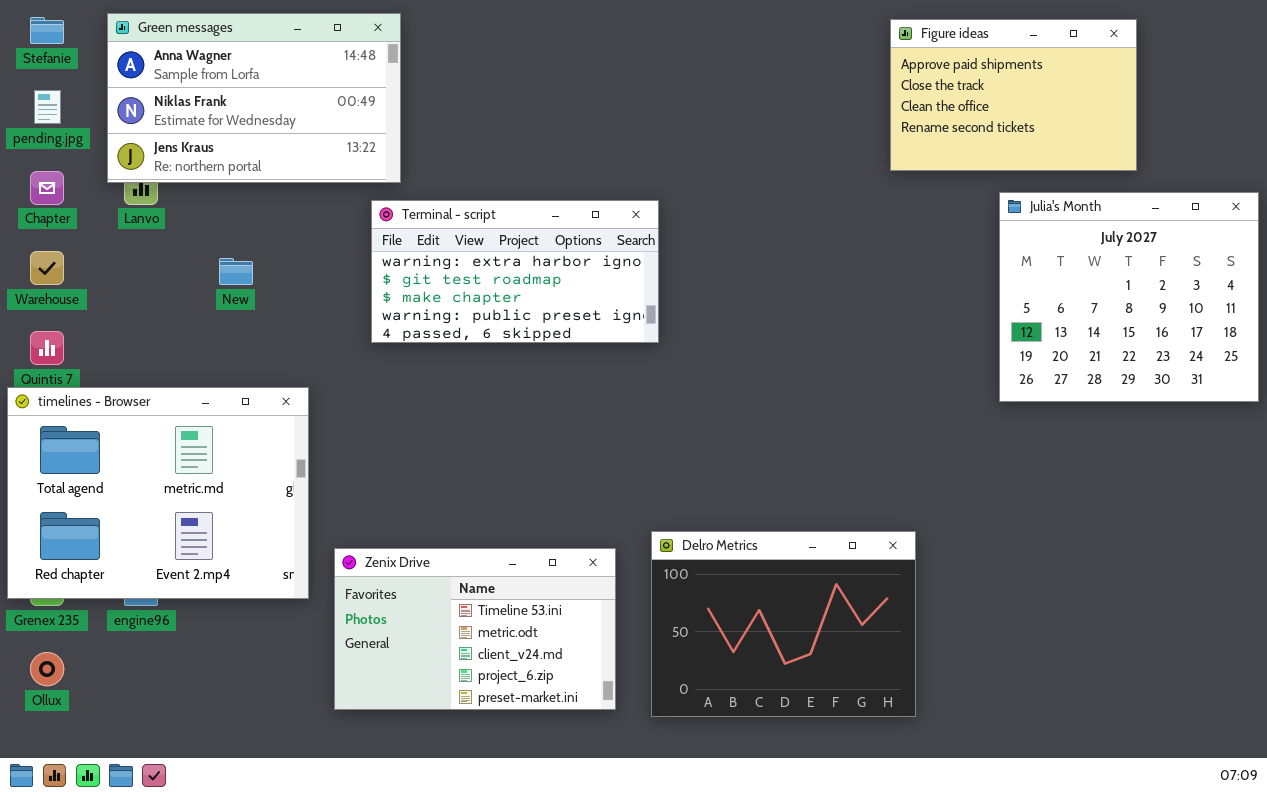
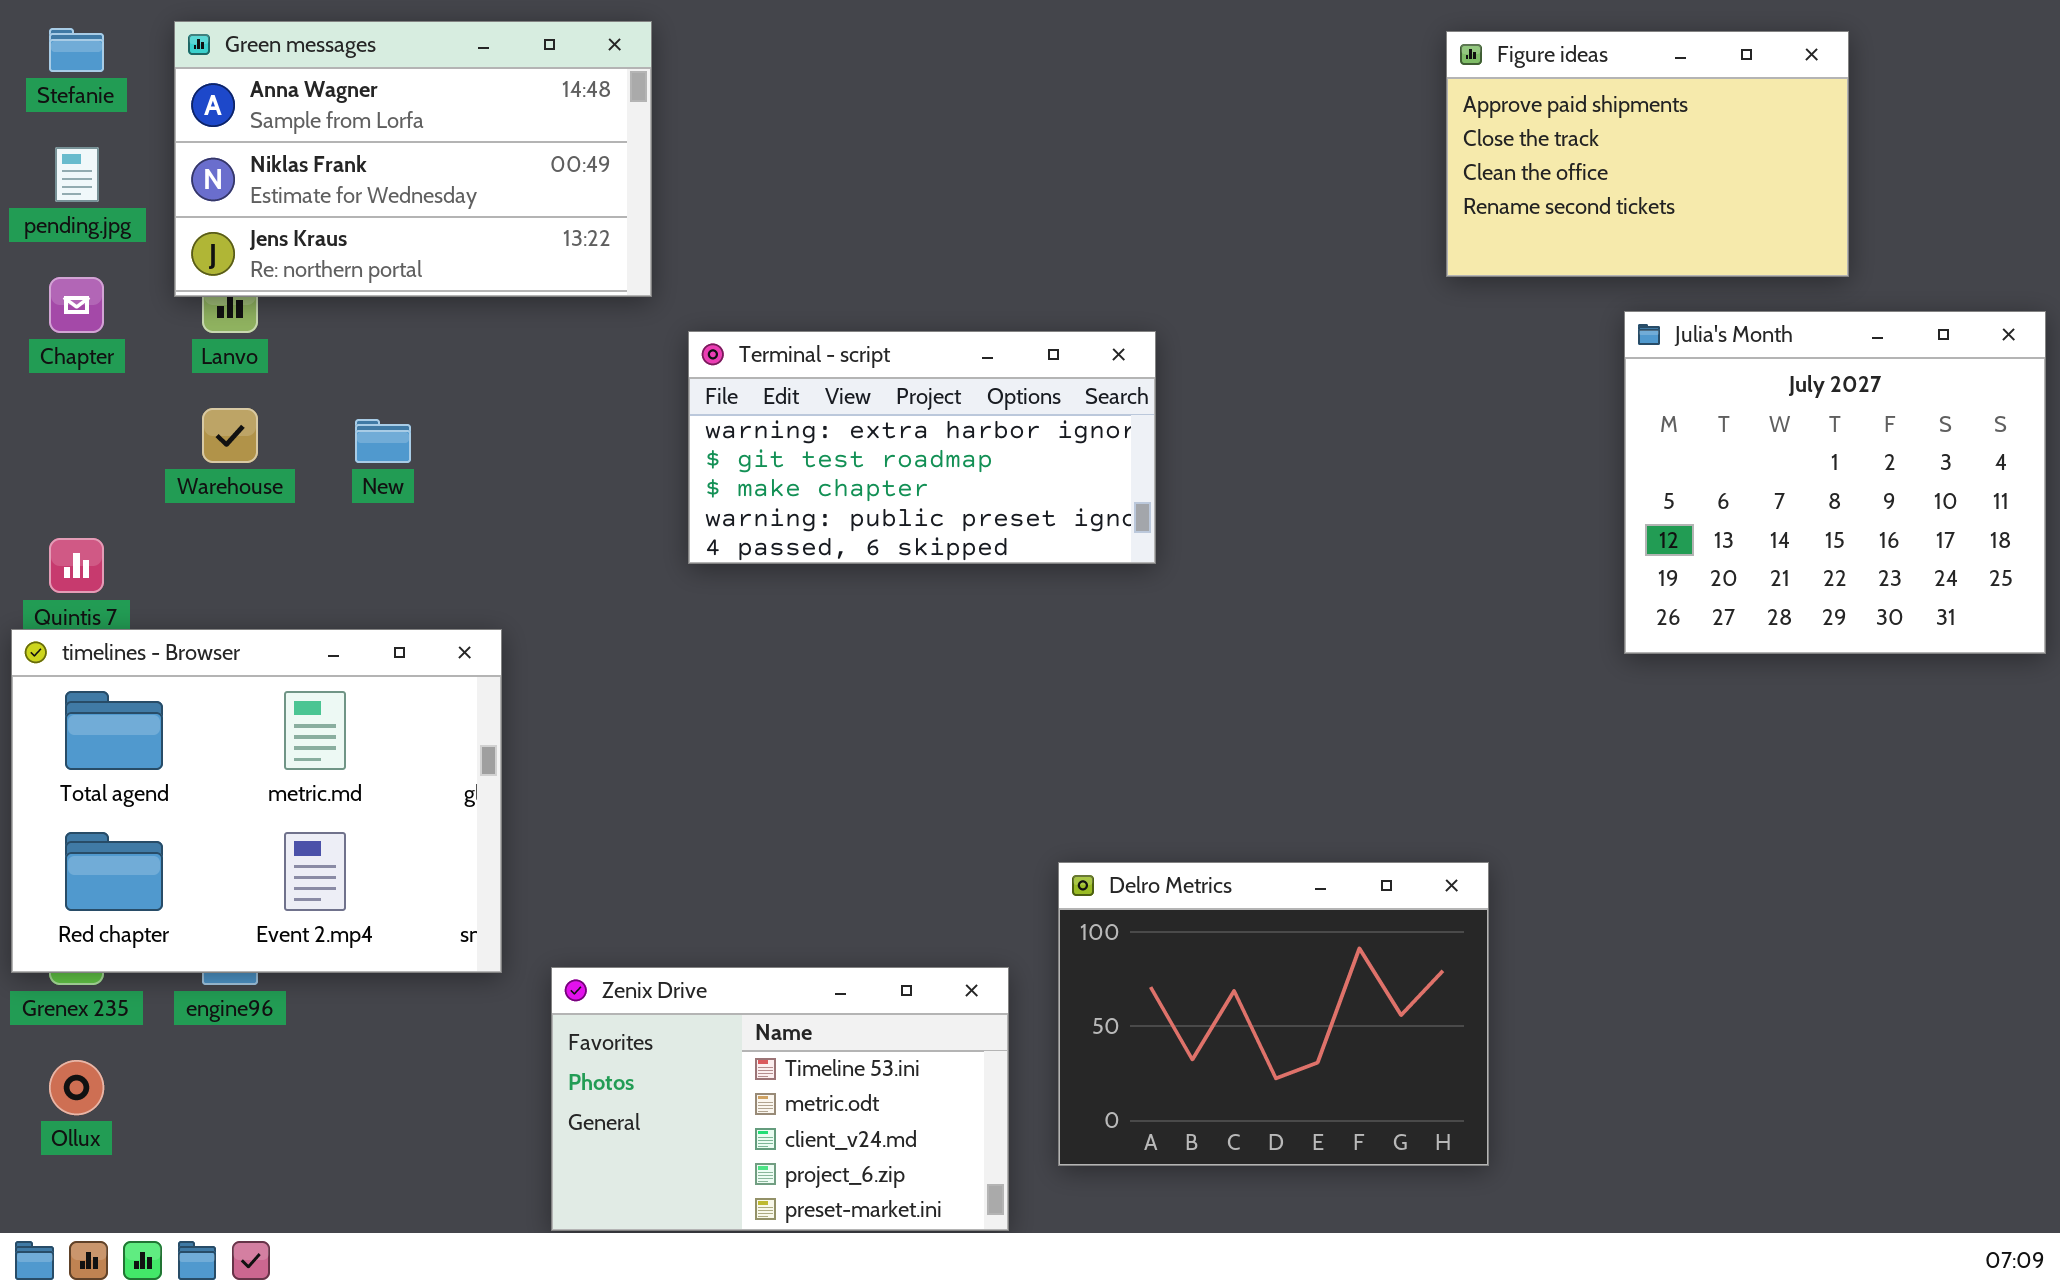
Terminal - script: [371,200,659,343] -> [688,331,1156,564], moved
Warehouse: [30,251,64,285] -> [202,408,258,463], moved
Zenix Drive: [334,548,616,710] -> [551,967,1009,1231], moved

